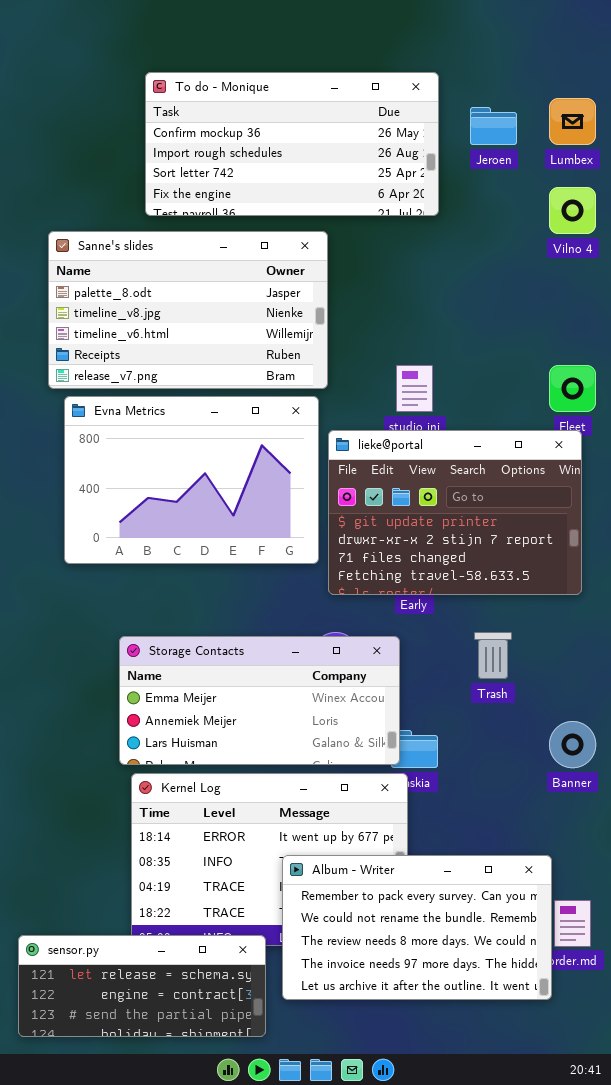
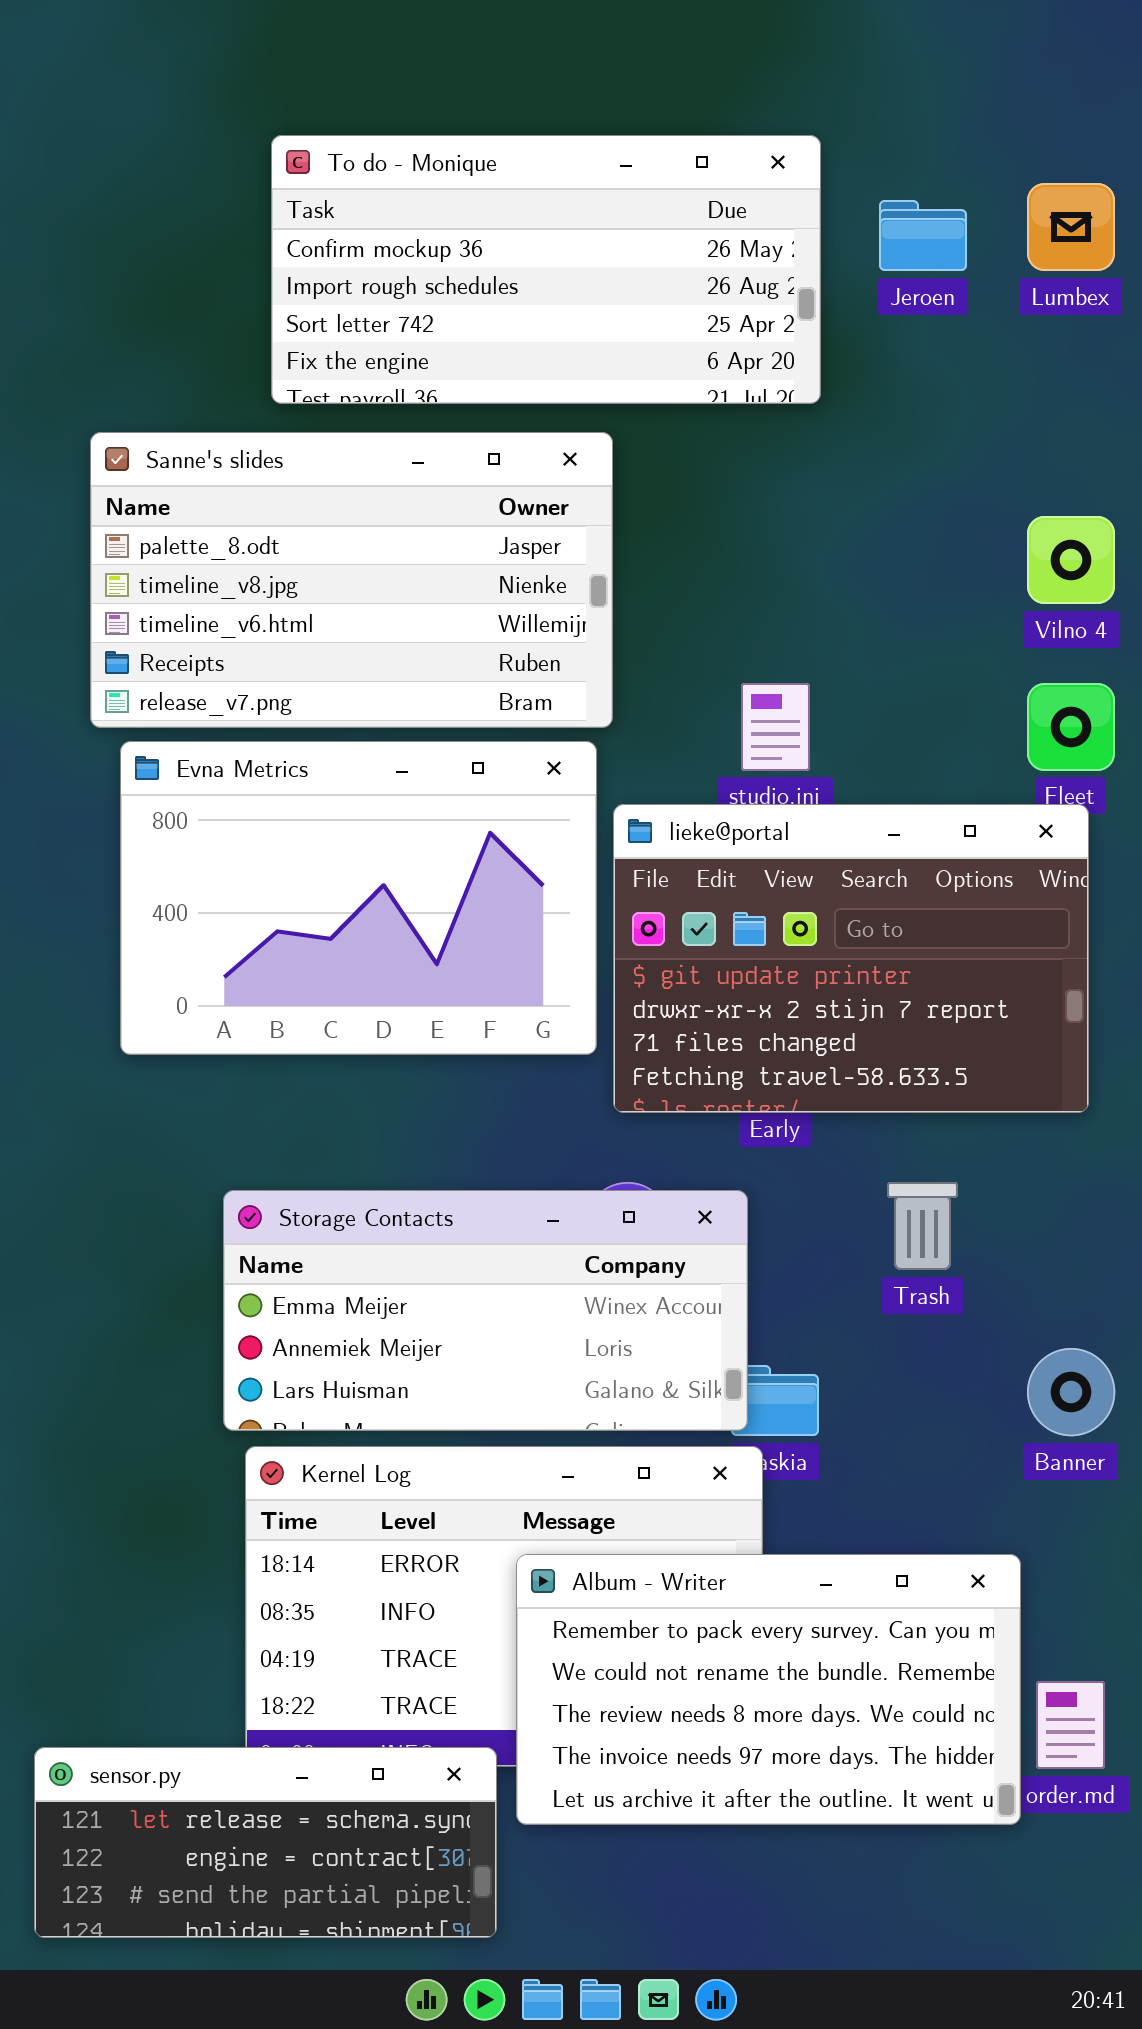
Vilno 4: [549,187,596,234] -> [1027,516,1115,604], moved
Album - Writer: [282,855,552,1000] -> [516,1554,1021,1825], moved

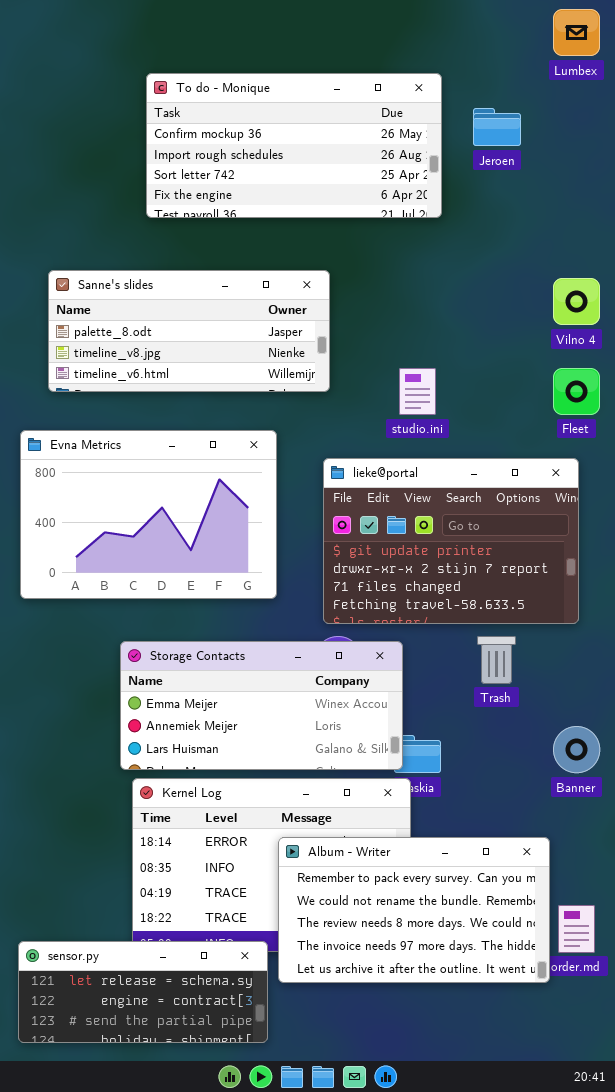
Lumbex: [1027,183,1115,271] -> [553,9,600,56], moved
Sanne's slides: [90,432,613,728] -> [48,270,330,392], resized
Evna Metrics: [120,741,597,1055] -> [20,430,277,599], moved
lieke@portal: [613,804,1089,1113] -> [323,458,579,624], moved

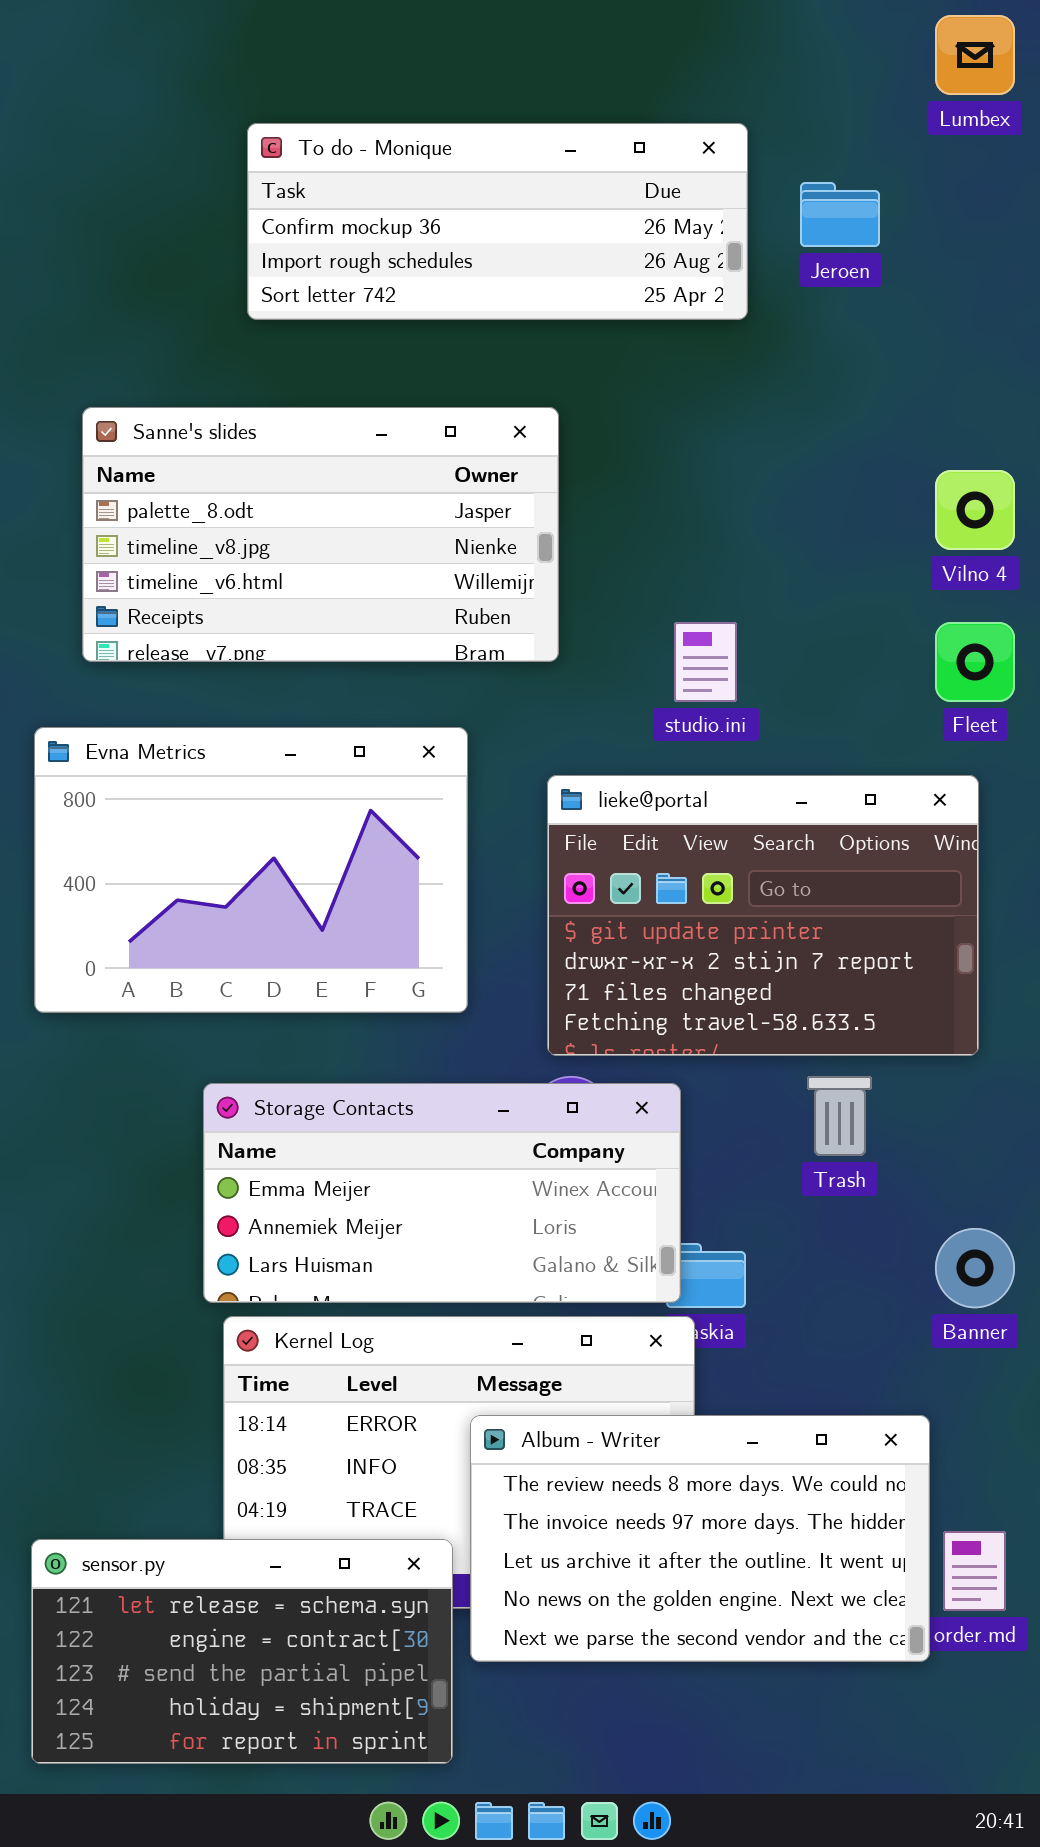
To do - Monique: [146,73,442,218] -> [247,123,748,320], resized
Sanne's slides: [48,270,330,392] -> [82,407,559,662], resized
Album - Writer: [278,837,550,983] -> [470,1415,930,1662], scrolled down 2 rows
sensor.py: [18,941,268,1043] -> [31,1539,453,1764], resized

